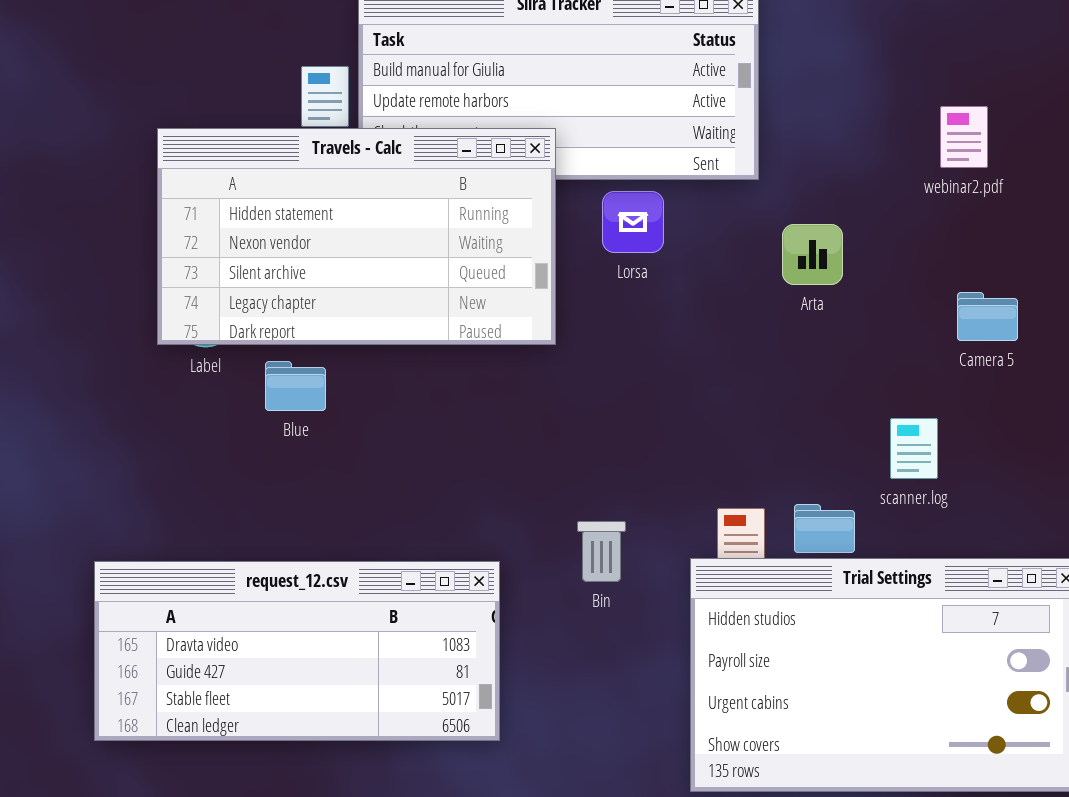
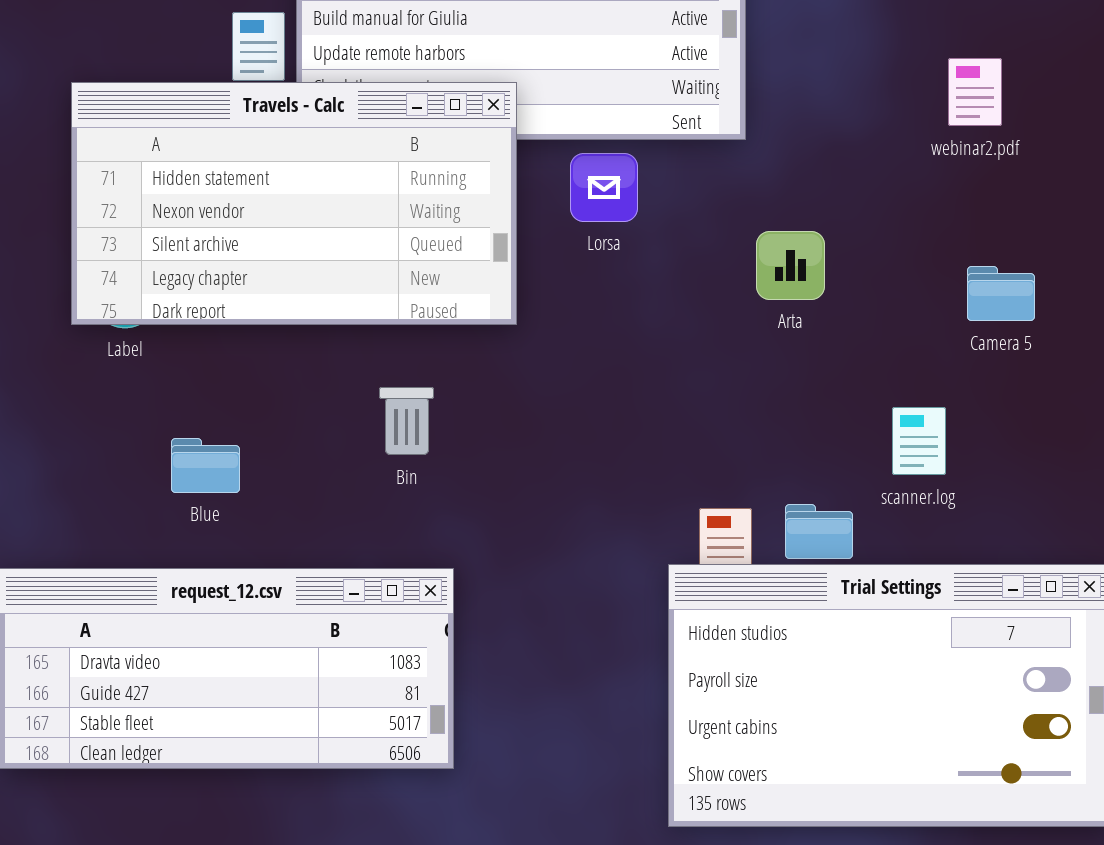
Arta: [782,224,843,285] -> [756,231,825,300], moved
Blue: [265,361,326,411] -> [171,438,240,493], moved
Bin: [577,521,626,582] -> [379,387,434,455], moved

